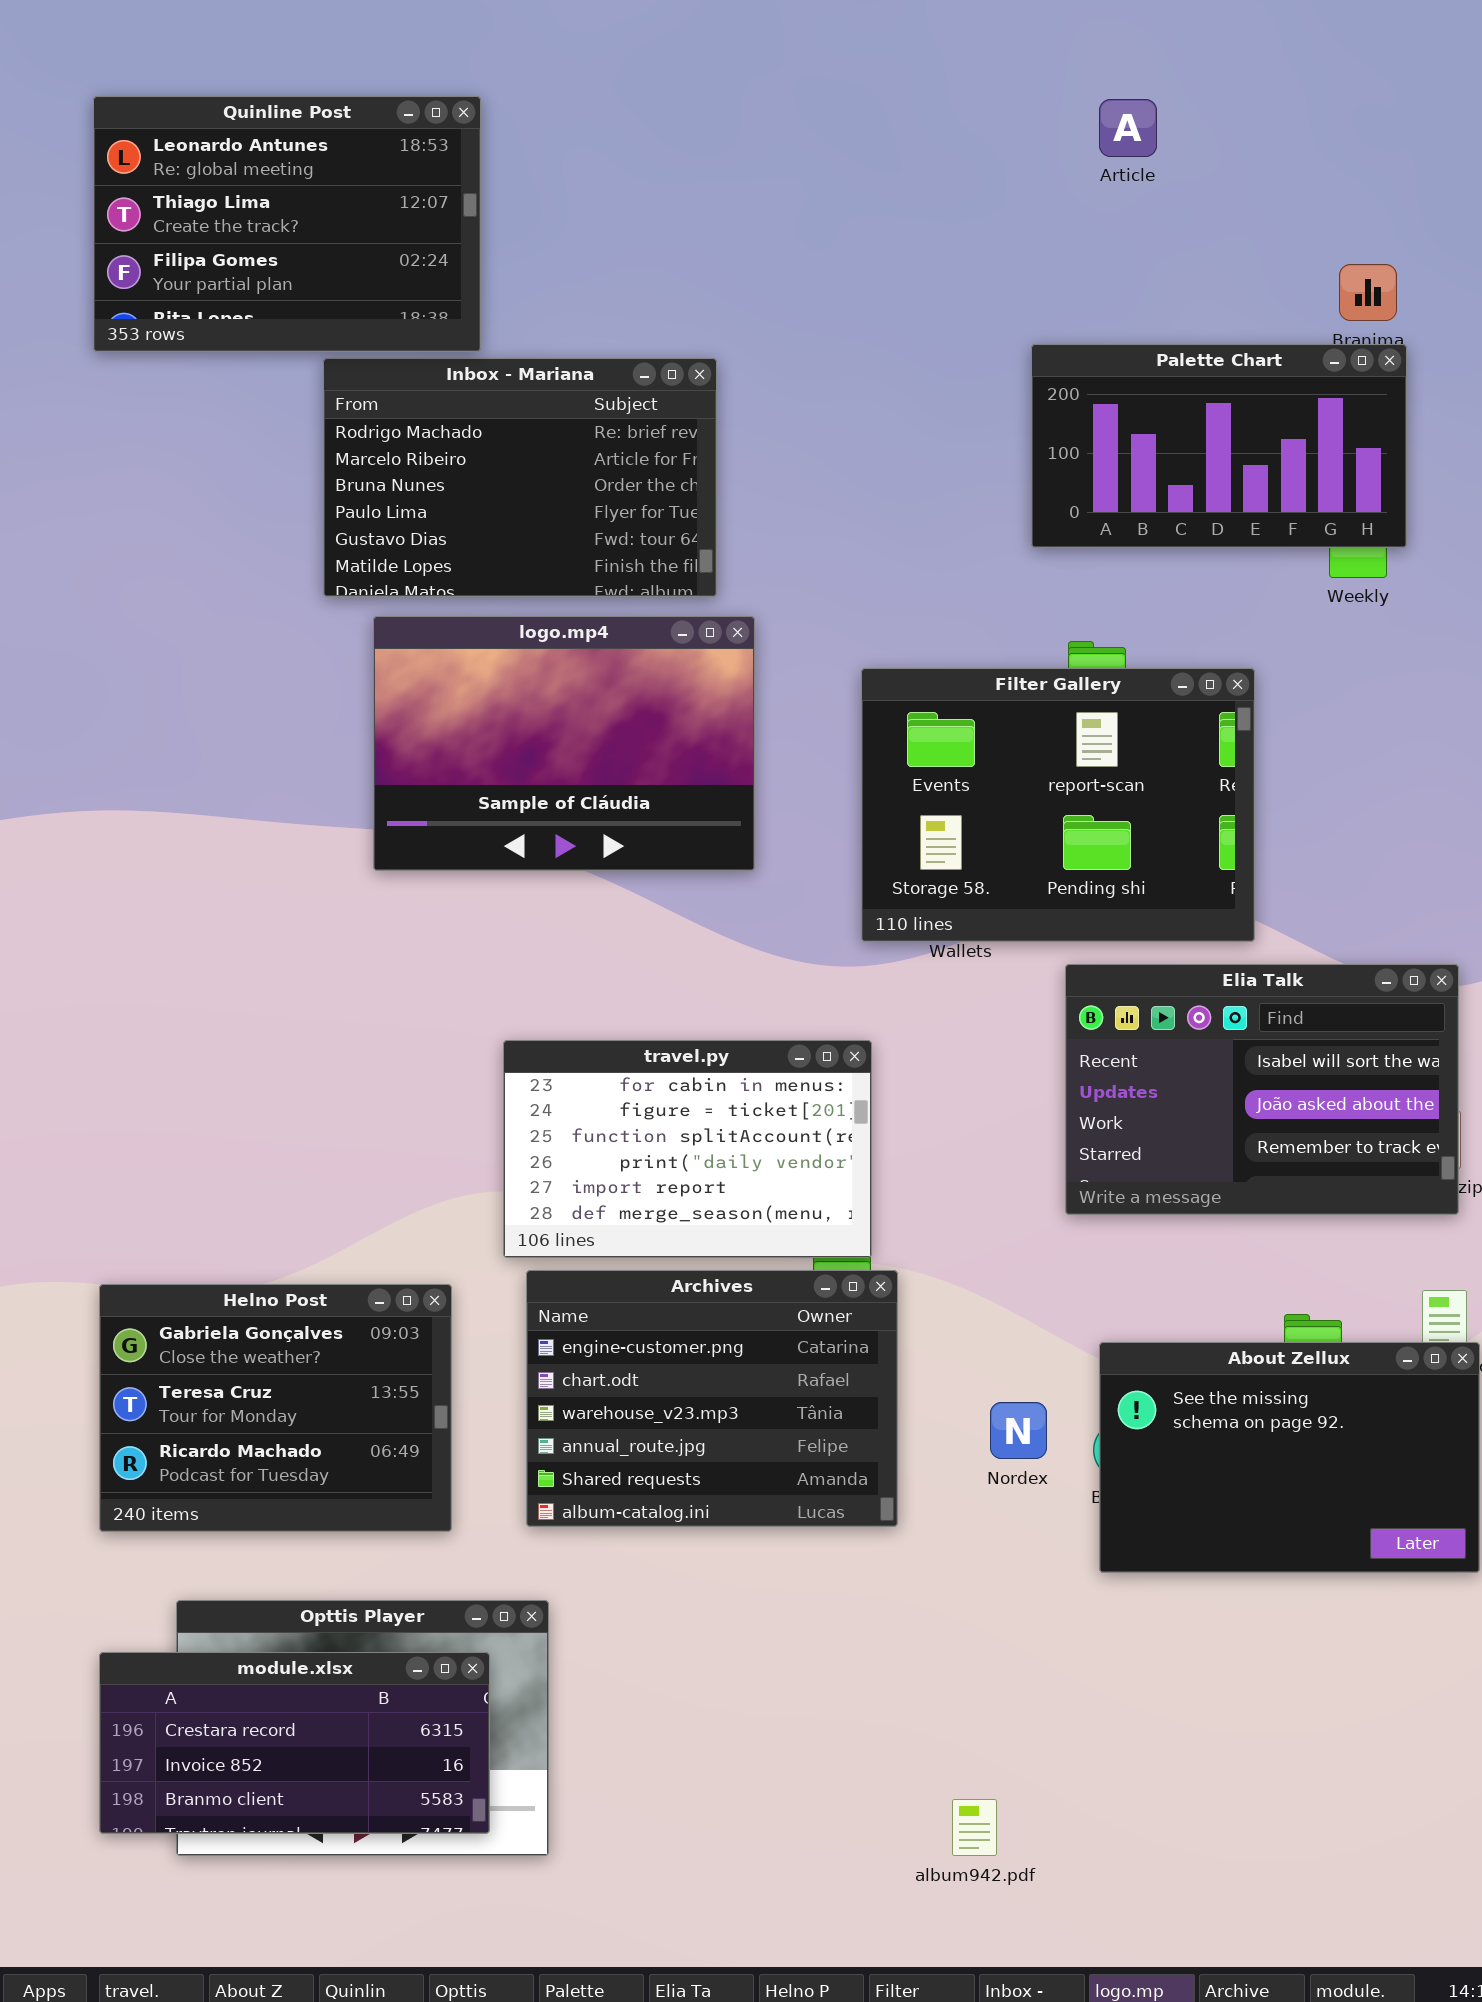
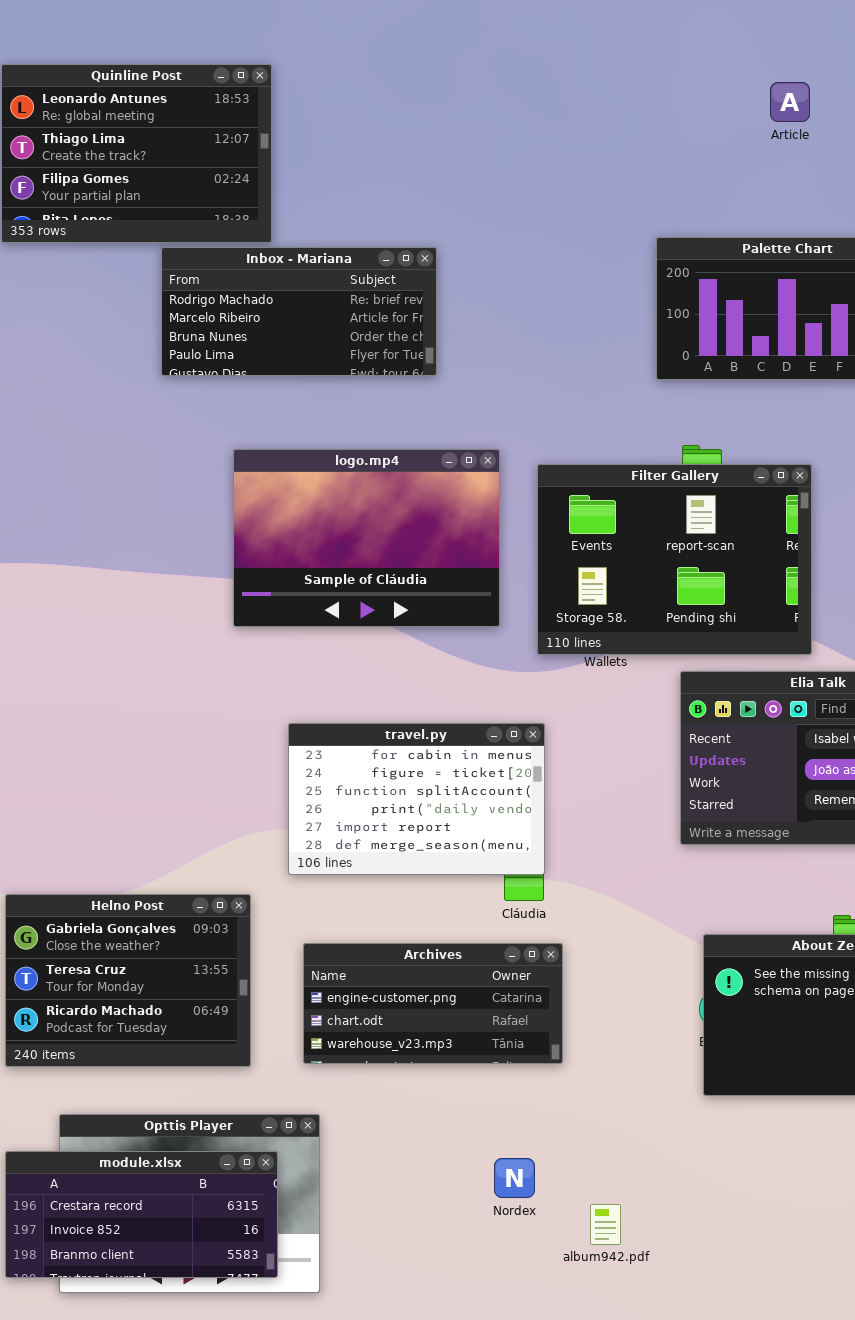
Article: [1099,99,1157,157] -> [770,82,810,122], moved
Inbox - Mariana: [323,358,717,597] -> [161,247,437,376], resized
logo.mp4: [373,616,755,871] -> [233,449,500,627], moved
Archives: [526,1270,898,1527] -> [303,943,563,1064], resized
Nordex: [990,1402,1047,1459] -> [494,1158,535,1198], moved
album942.pdf: [952,1799,997,1856] -> [590,1204,621,1245], moved

